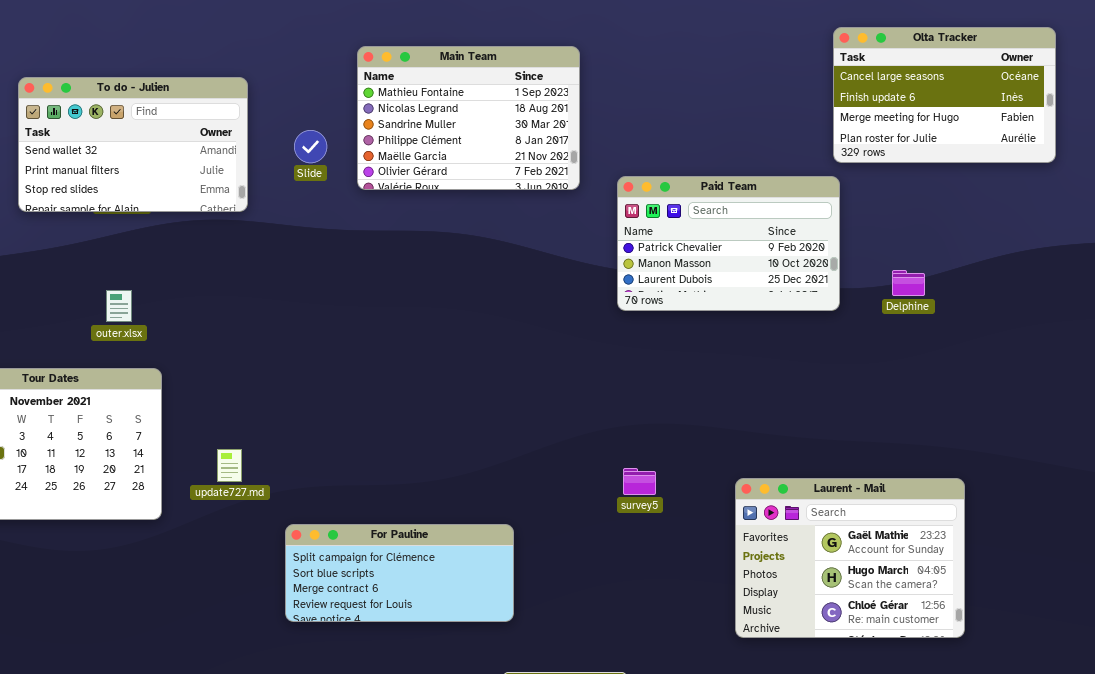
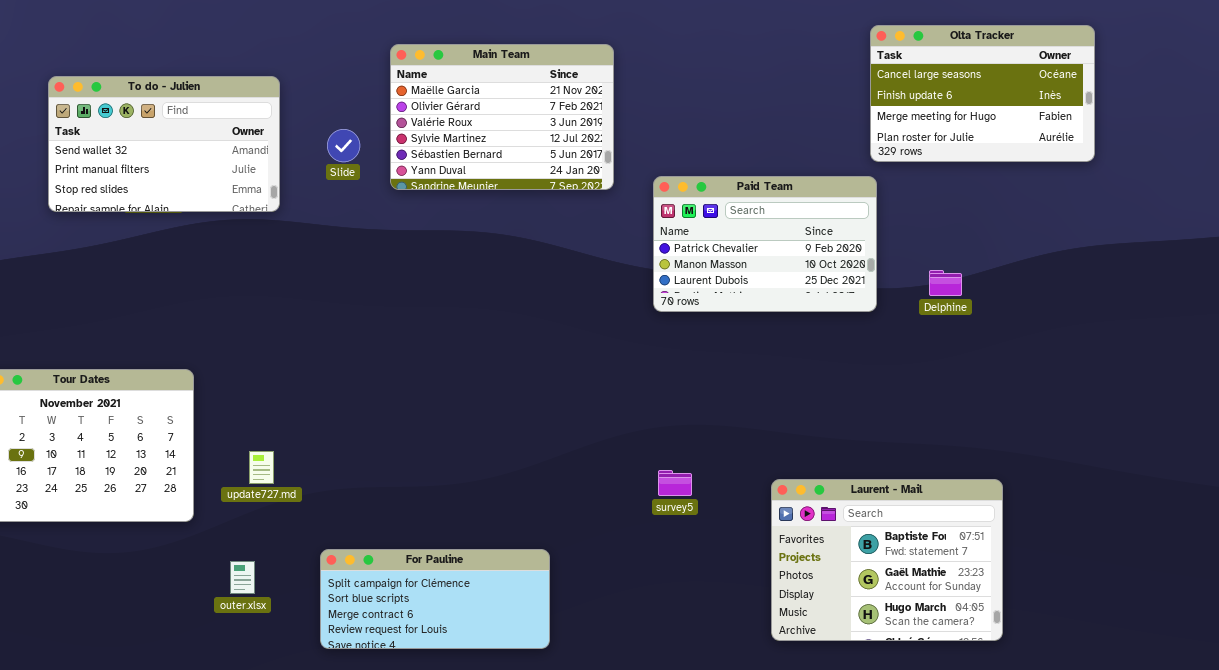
Main Team: [357,46,580,190] -> [390,44,614,190], scrolled down 4 rows
outer.xlsx: [106,290,132,322] -> [230,561,255,594], moved
Laurent - Mail: [735,478,965,638] -> [771,479,1003,641], scrolled up 1 row
For Pauline: [285,524,514,622] -> [320,549,550,649], moved

